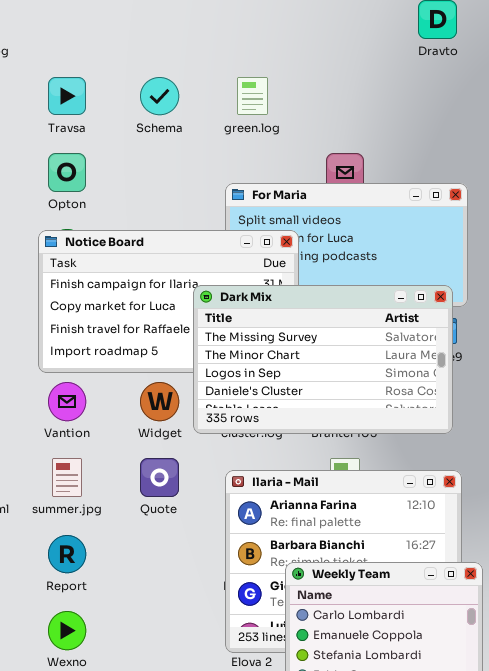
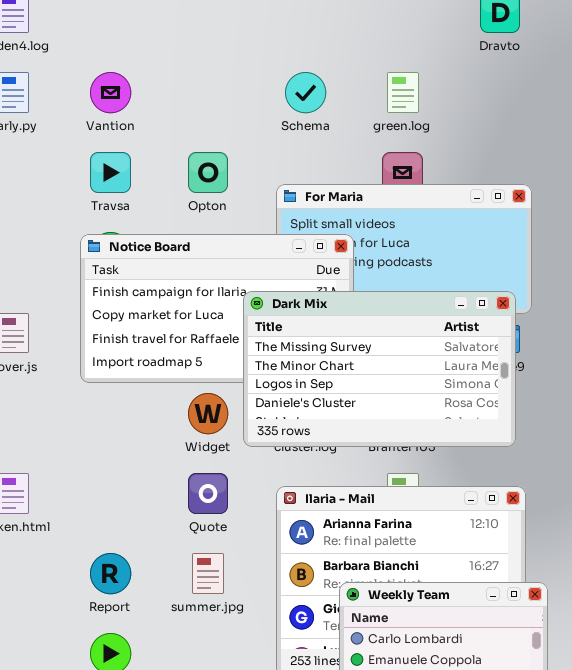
Travsa: [48,77,86,115] -> [90,152,131,193], moved
Schema: [140,77,179,115] -> [285,72,326,113], moved
green.log: [237,77,268,115] -> [387,72,419,113], moved
Opton: [48,153,86,192] -> [188,152,228,193], moved
Vantion: [48,382,86,421] -> [90,72,131,113], moved
summer.jpg: [52,458,82,497] -> [192,553,224,594], moved

